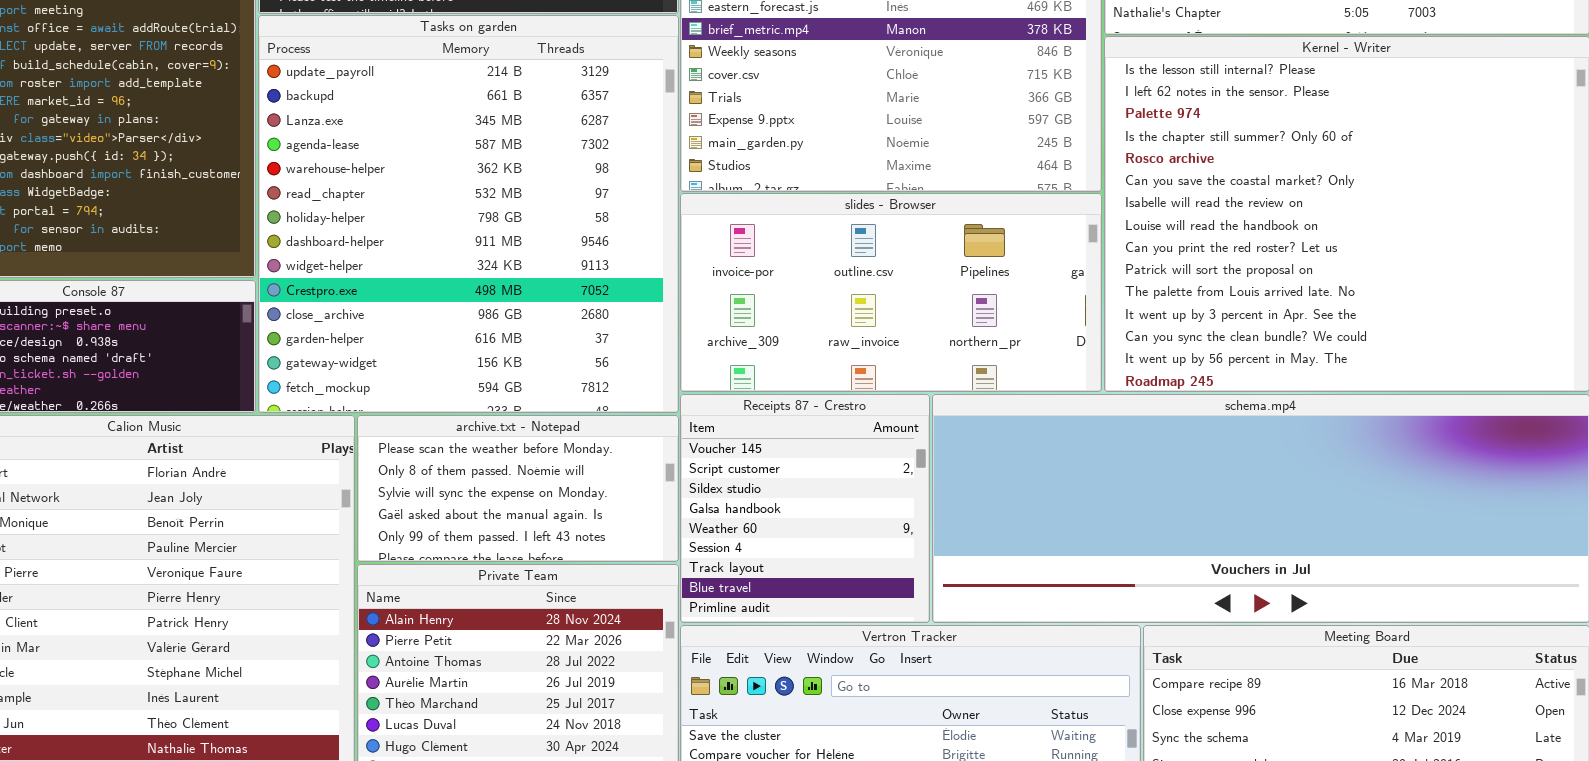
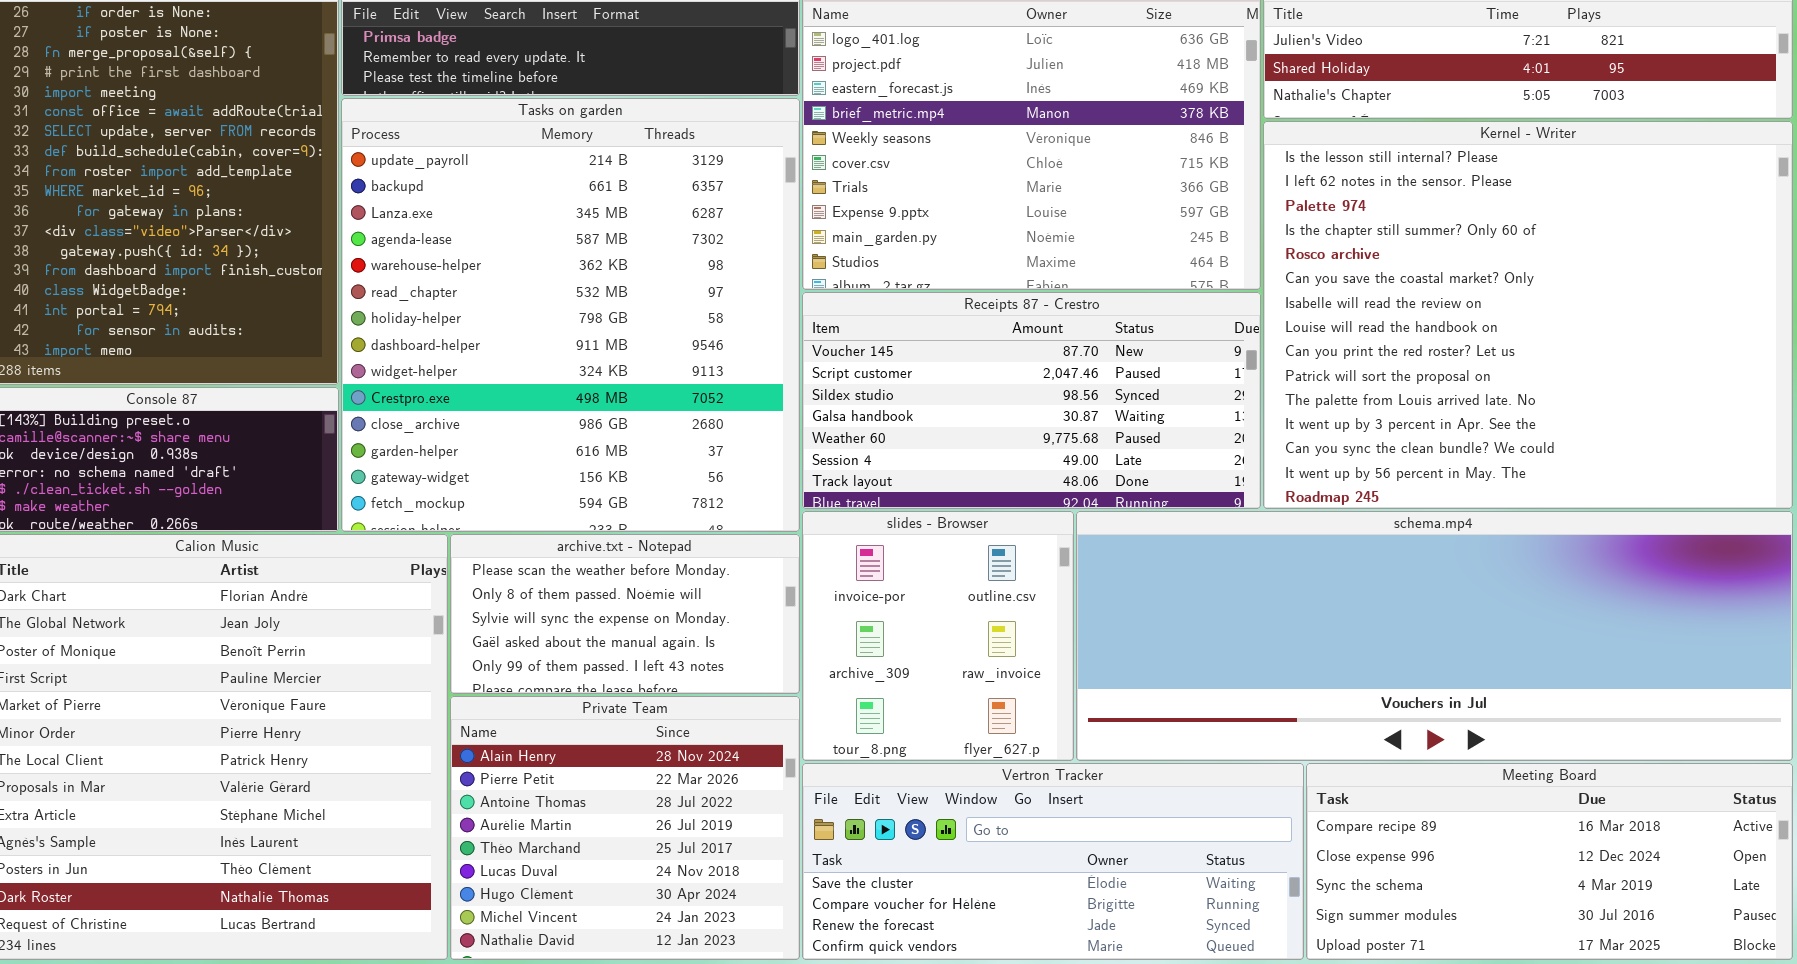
slides - Browser: [680,193,1102,392] -> [802,511,1074,761], moved, resized
Receipts 87 - Crestro: [680,394,930,623] -> [802,292,1261,509], moved, resized

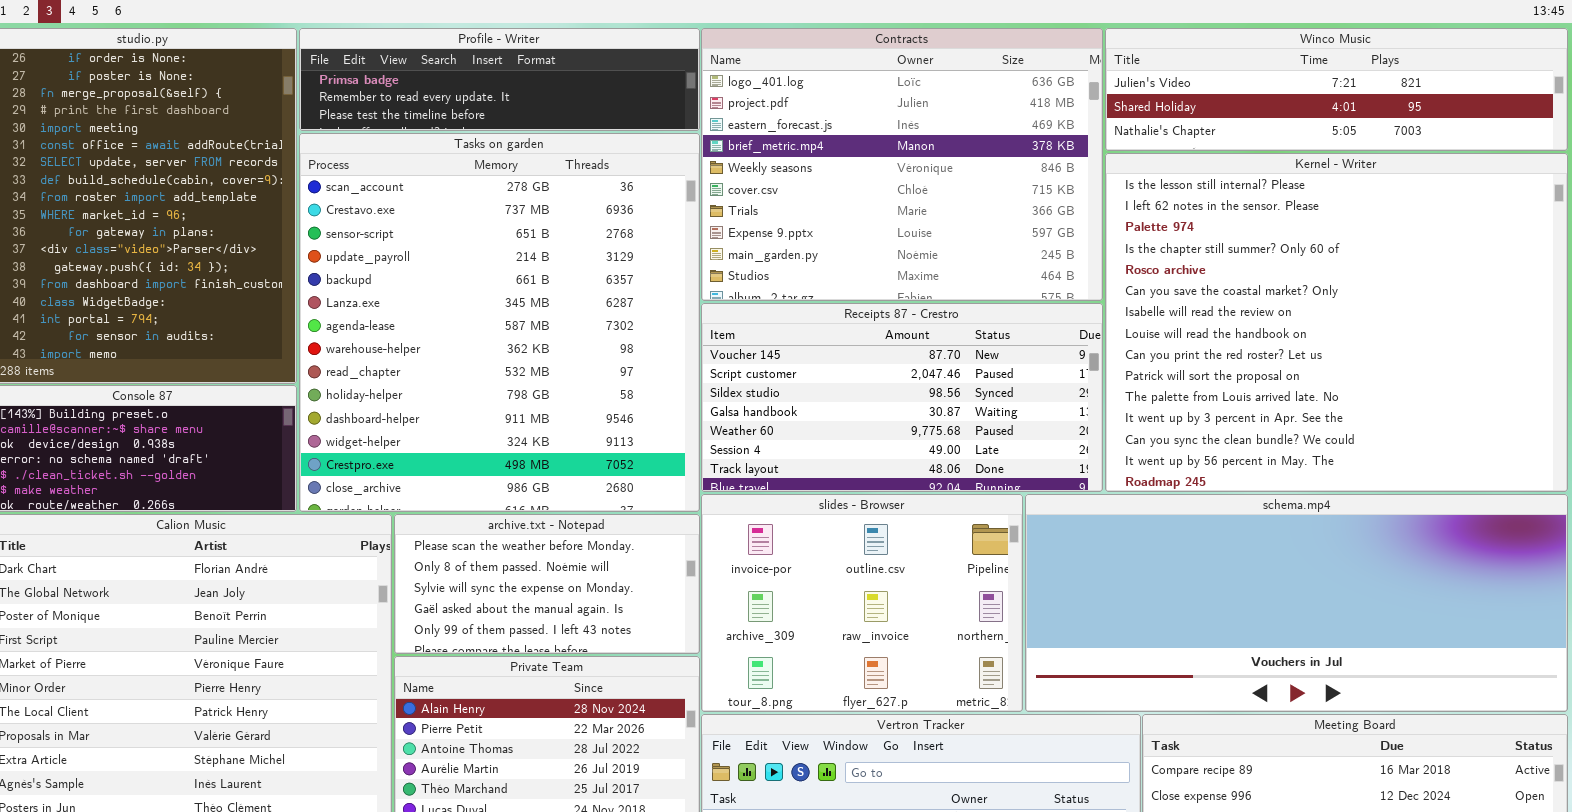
Tasks on garden: [341,98,800,532] -> [299,133,700,512], scrolled up 3 rows
slides - Browser: [802,511,1074,761] -> [701,494,1023,712], resized
schema.mp4: [1076,511,1793,761] -> [1025,494,1568,712], resized

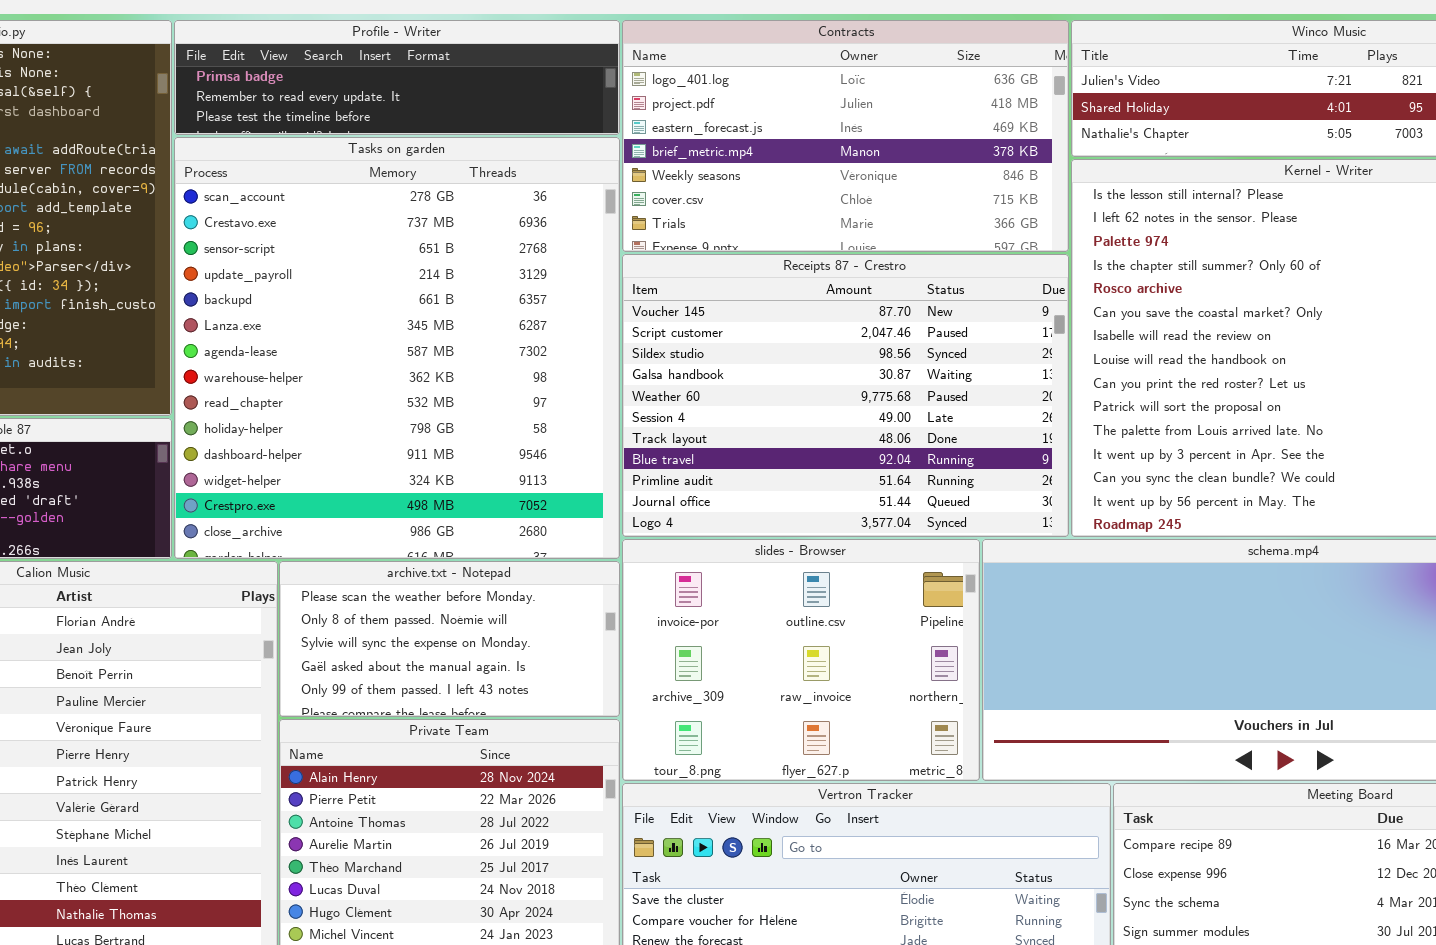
Contracts: [701,28,1103,301] -> [622,20,1069,252], resized
Receipts 87 - Crestro: [701,303,1103,492] -> [622,254,1069,537], resized

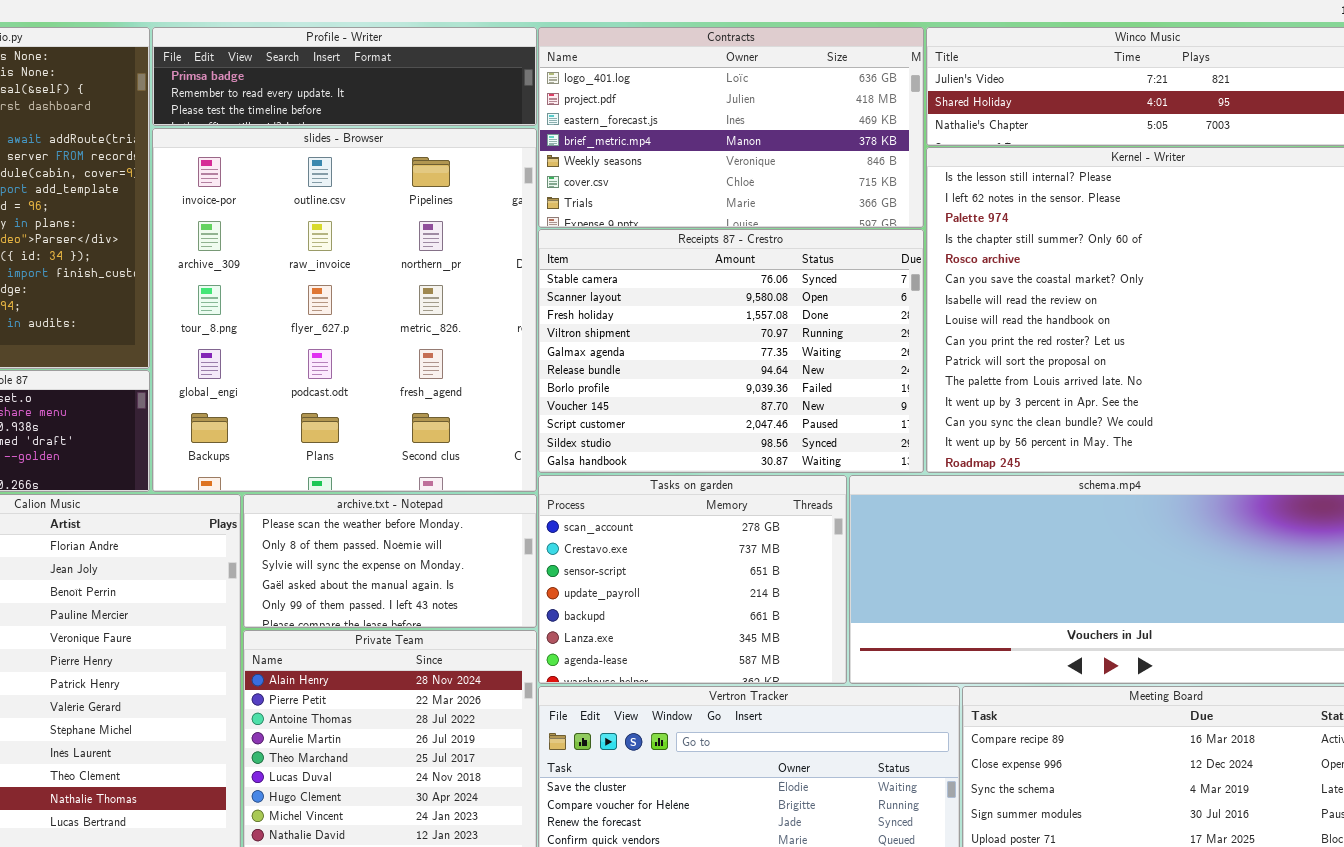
Tasks on garden: [174,137,620,559] -> [538,475,847,684], moved, resized
Receipts 87 - Crestro: [622,254,1069,537] -> [538,229,924,473], scrolled up 7 rows
slides - Browser: [622,539,980,781] -> [152,128,537,492], moved, resized

